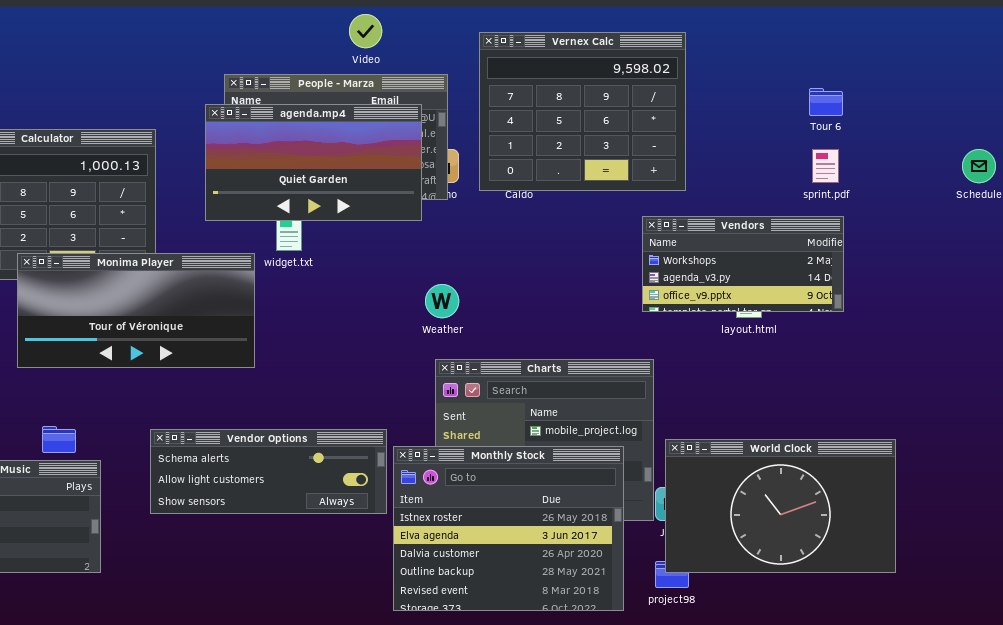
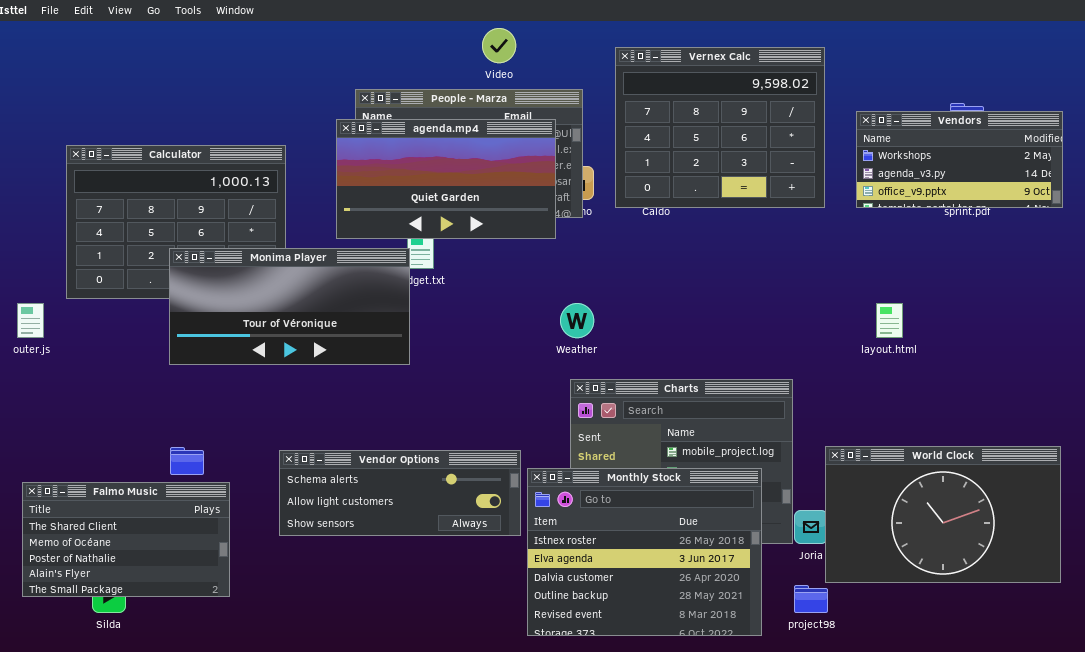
Vendors: [642,216,844,312] -> [856,111,1063,208], moved
Monima Player: [17,253,255,368] -> [169,248,410,365], moved
World Clock: [665,439,896,573] -> [825,446,1061,583], moved

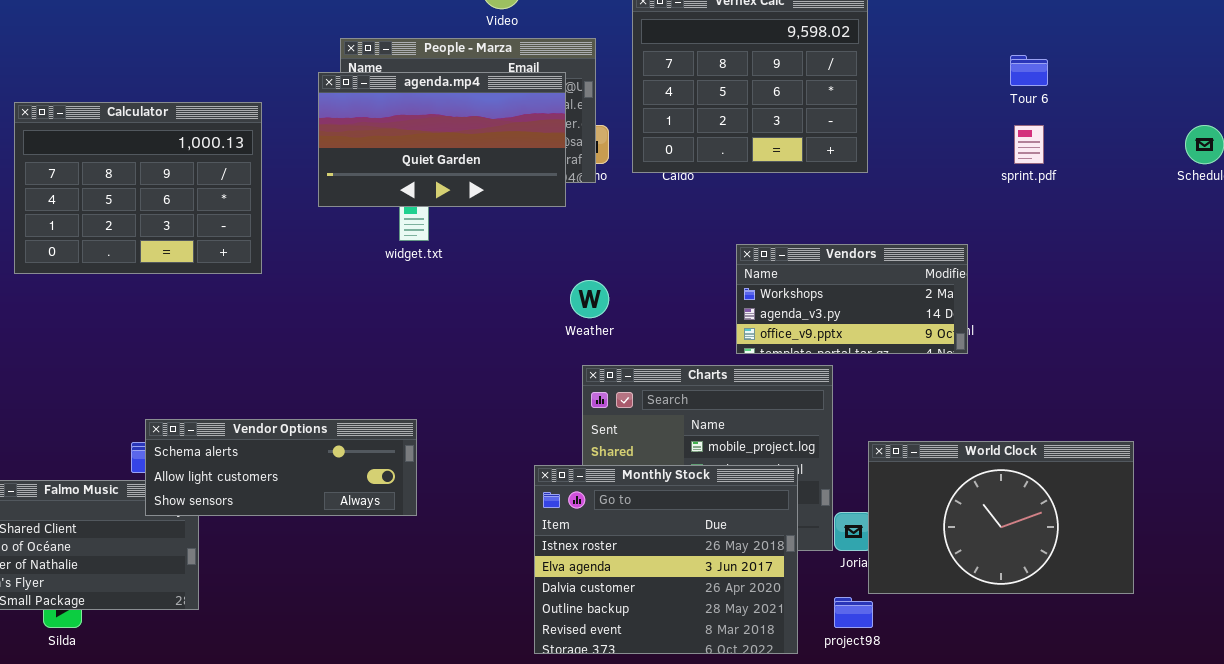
Vendors: [856,111,1063,208] -> [736,244,968,354], moved
Monima Player: [169,248,410,365] -> none, closed
Vendor Options: [279,450,521,536] -> [145,419,417,516], moved

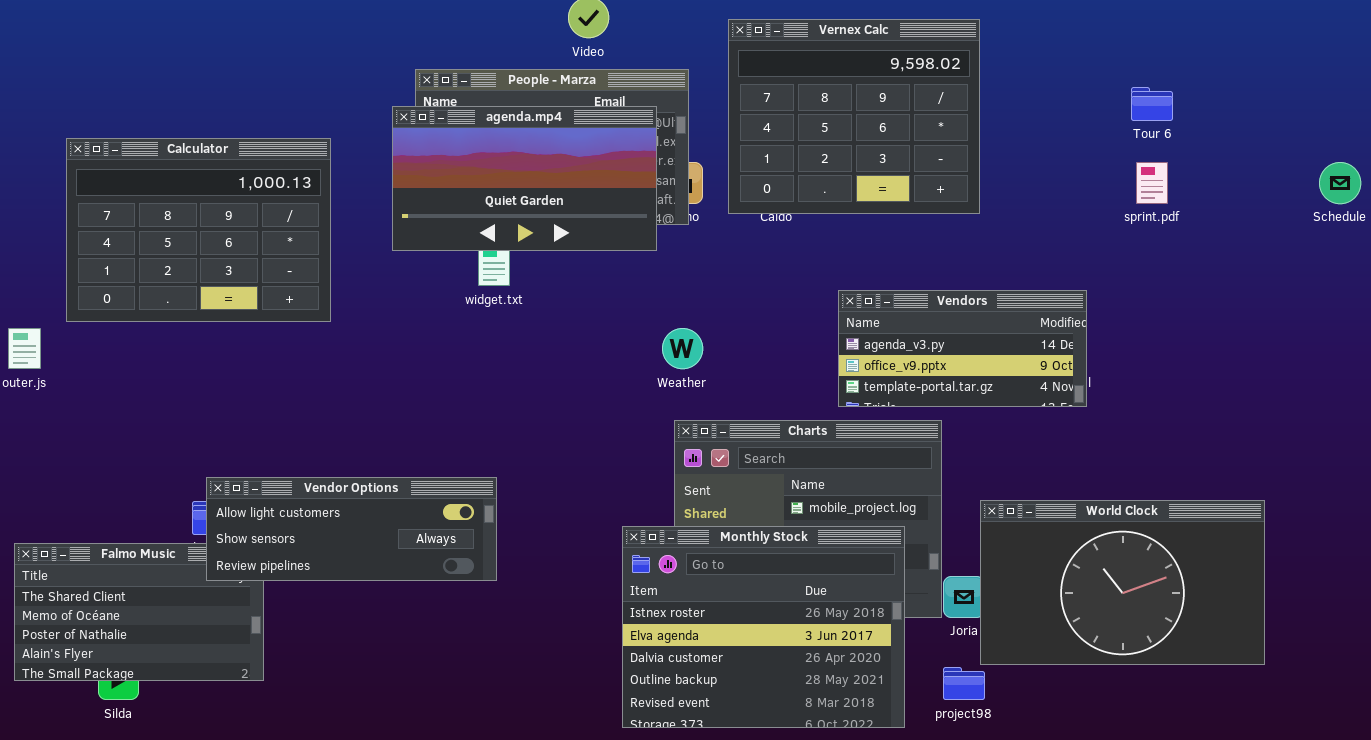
Vendors: [736,244,968,354] -> [838,290,1087,407], scrolled down 1 row
Vendor Options: [145,419,417,516] -> [206,477,497,581], scrolled down 1 row

